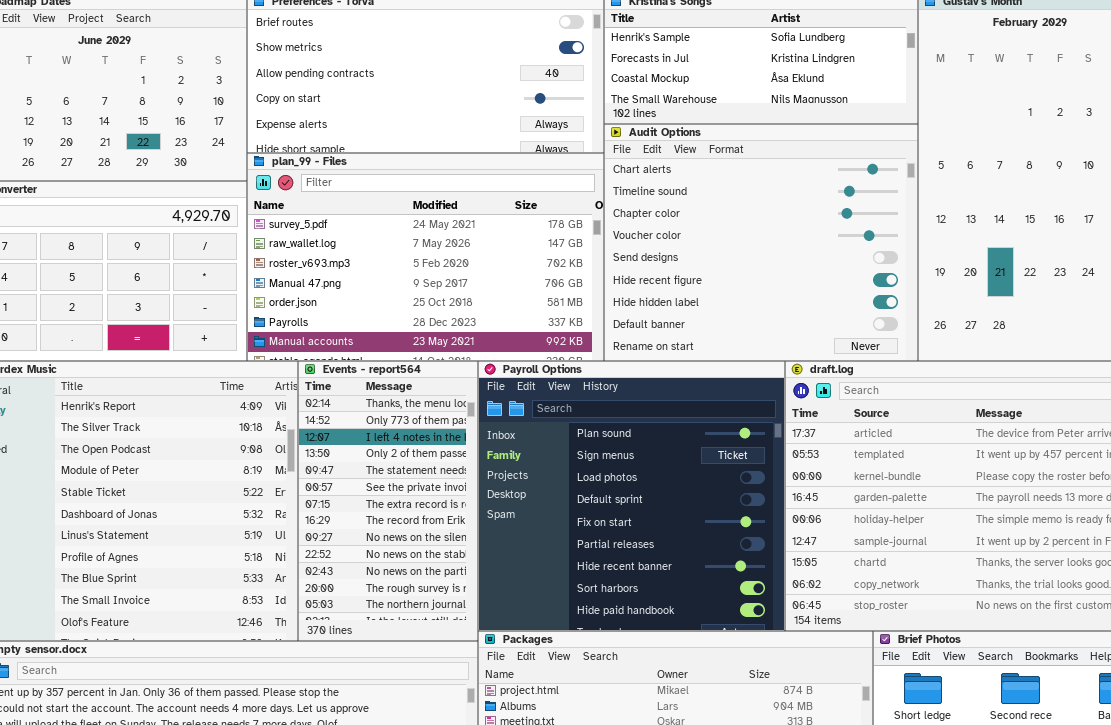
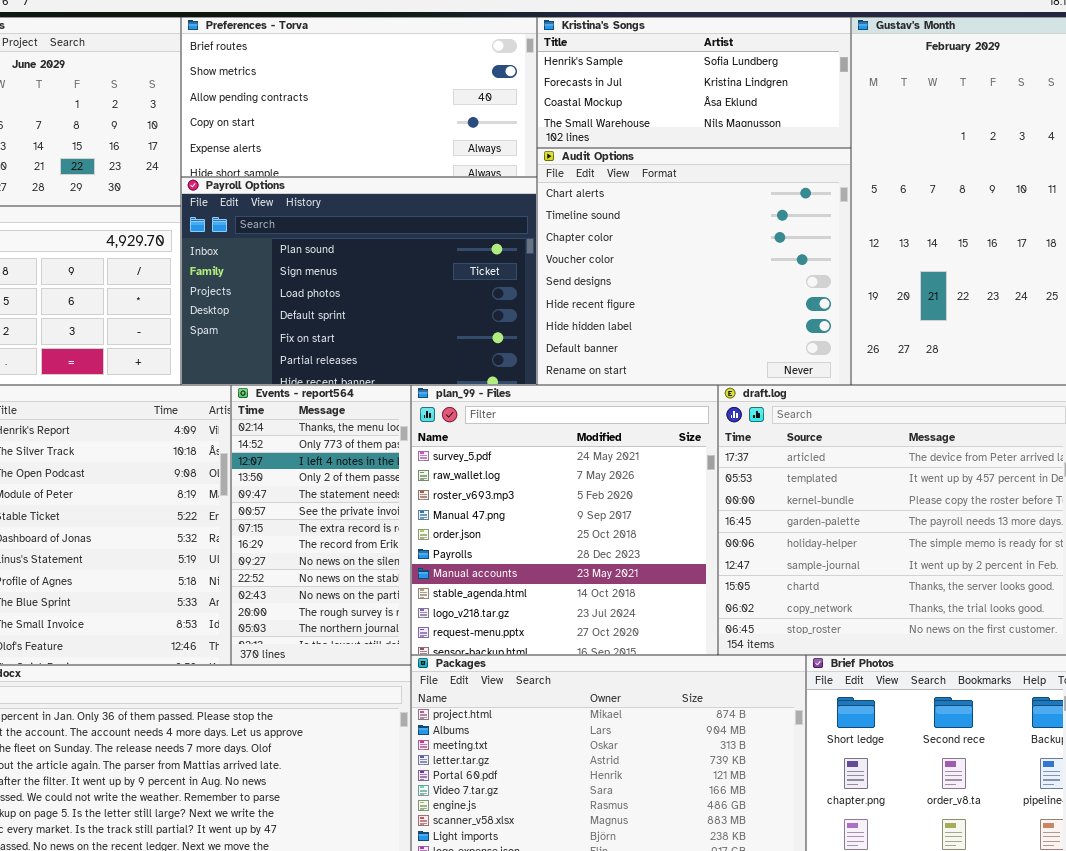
plan_99 - Files: [247,153,604,361] -> [411,385,718,655], moved, resized
Payroll Options: [478,361,785,631] -> [181,177,537,385], moved, resized

